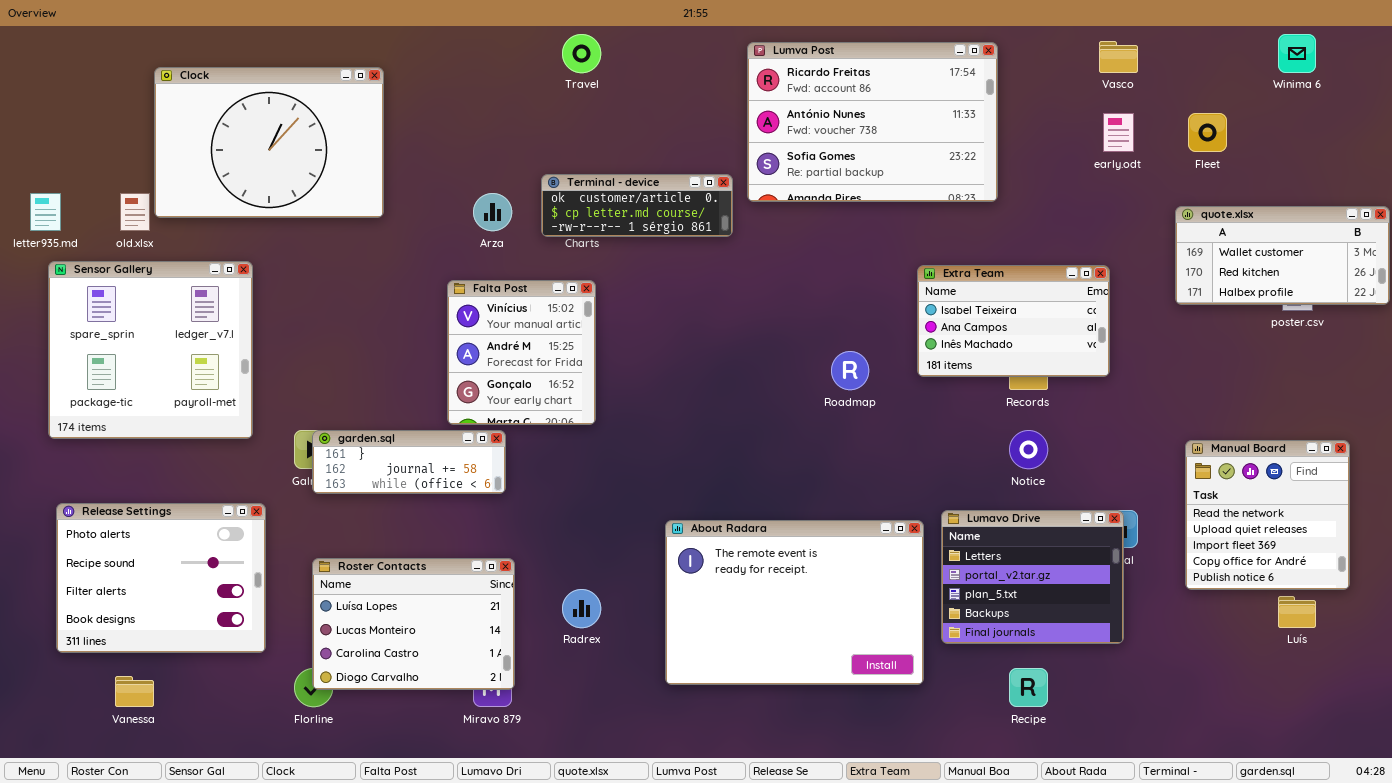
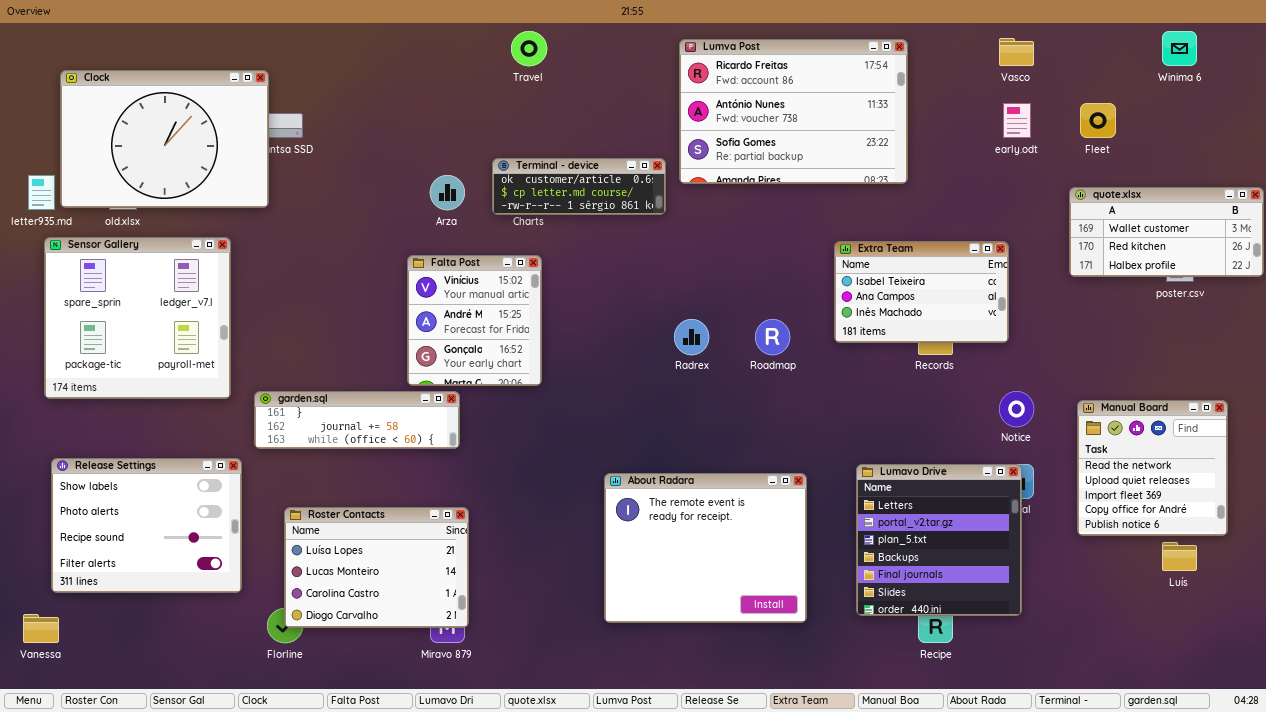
Clock: [154,67,384,218] -> [60,70,269,208], moved
garden.sql: [312,430,506,494] -> [254,391,460,449], resized
Notice: [1009,430,1048,469] -> [999,391,1034,427], moved
Release Settings: [56,503,266,653] -> [51,458,242,593], scrolled up 1 row
Lumavo Drive: [941,510,1124,644] -> [856,464,1022,616], resized
About Radara: [665,520,924,685] -> [604,473,807,623], resized
Radrex: [562,589,601,628] -> [674,319,709,355], moved
Vanessa: [115,676,154,707] -> [23,614,59,643], moved

